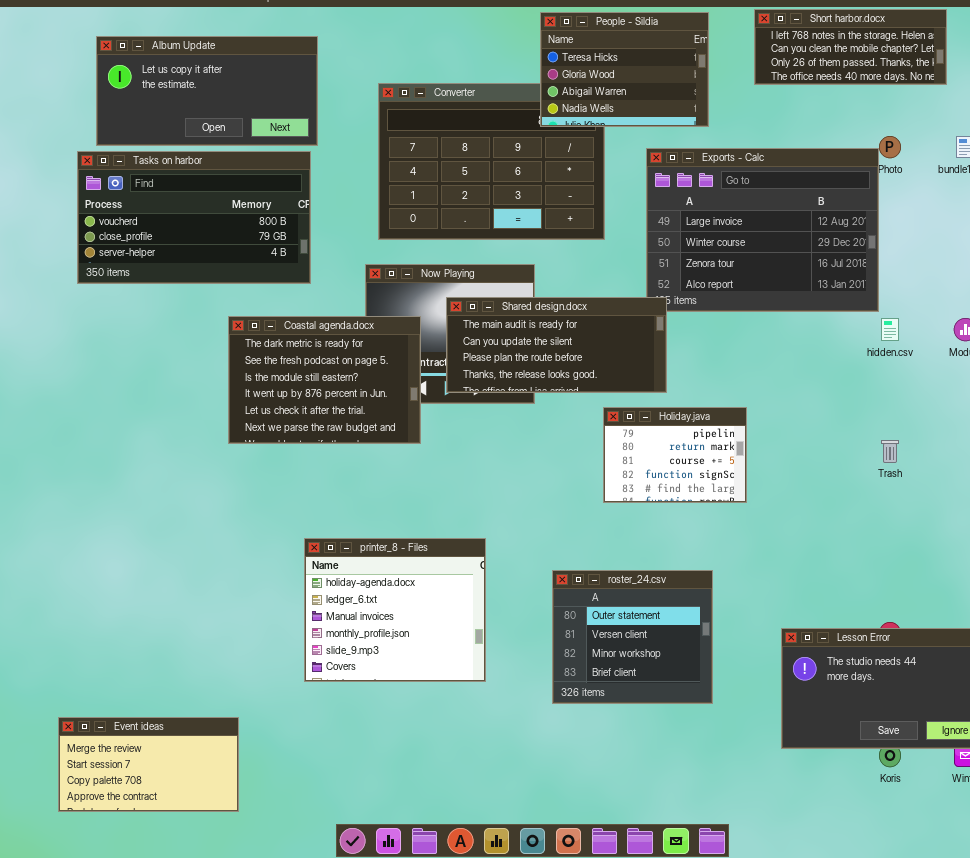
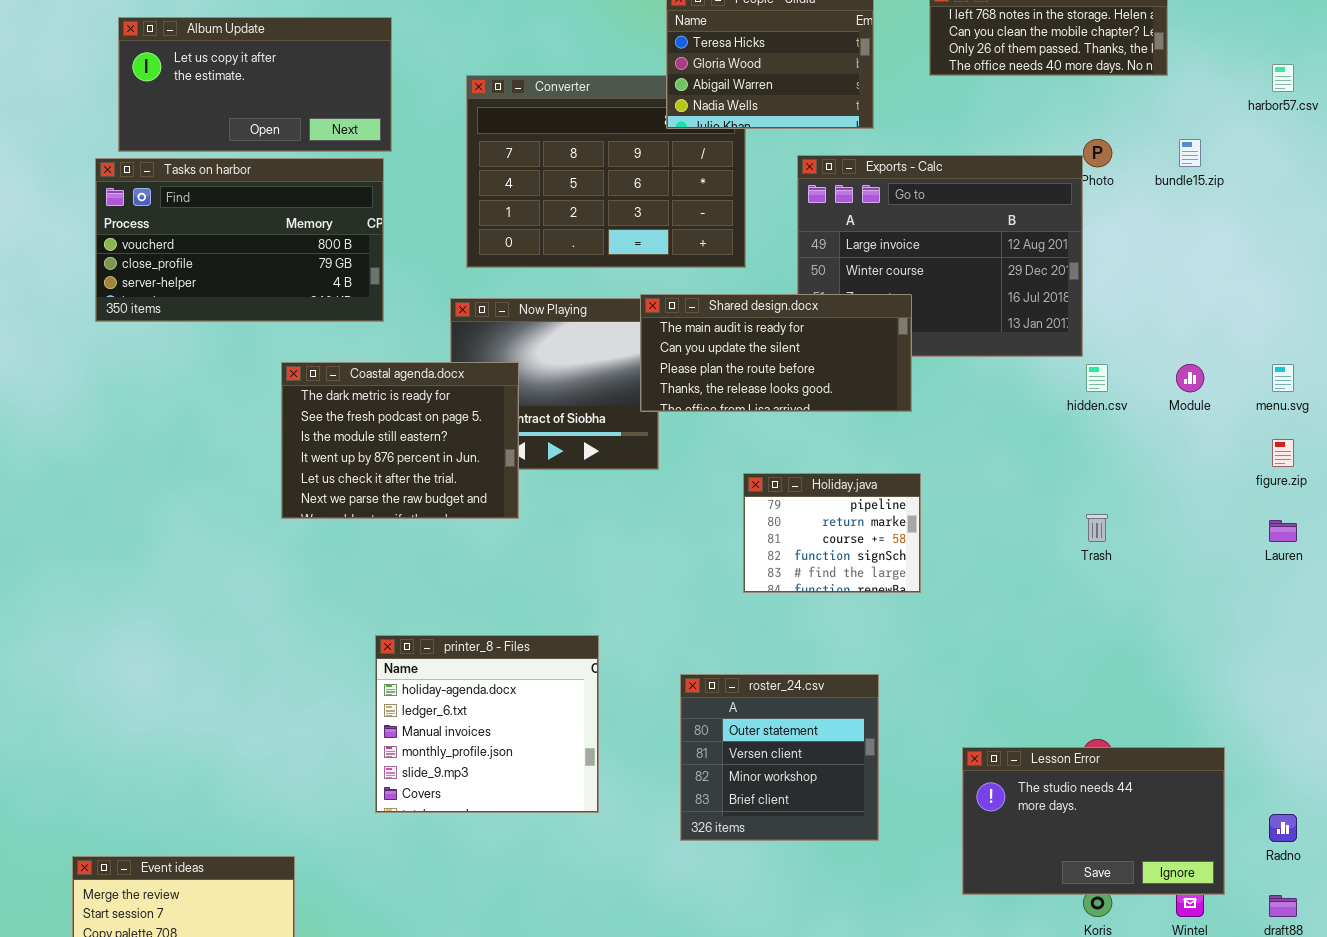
Shared design.docx: [446,297,667,393] -> [640,294,912,412], moved

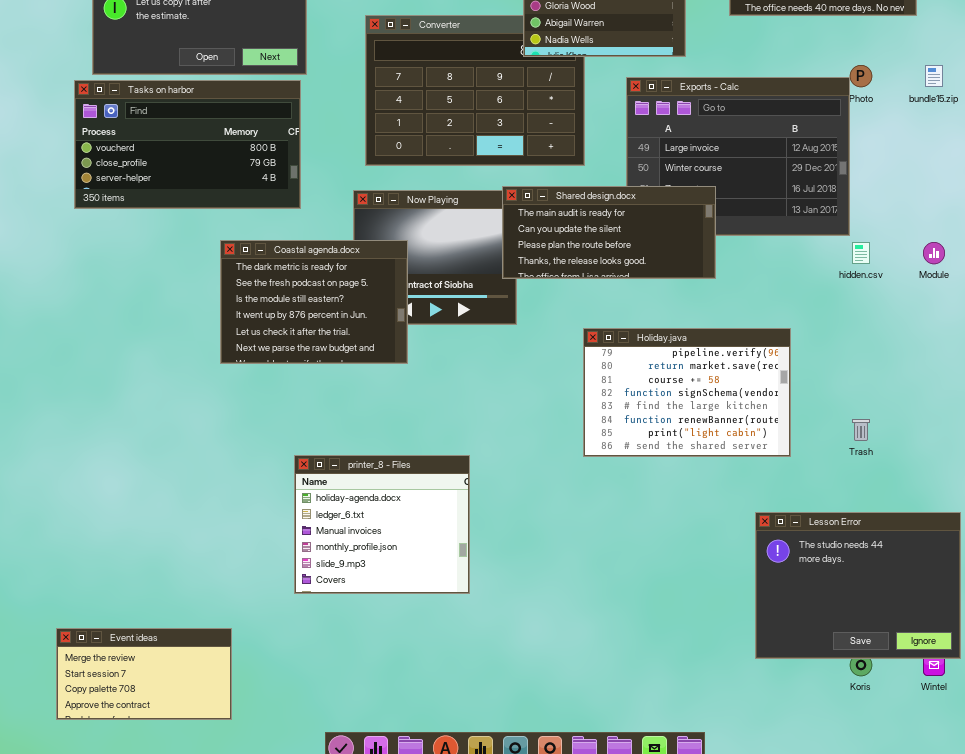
Holiday.java: [743,473,921,593] -> [583,328,791,457], resized
Trash: [1086,514,1108,542] -> [852,419,870,441], moved
roster_24.csv: [680,674,879,841] -> none, closed
Lesson Error: [962,747,1225,895] -> [755,512,961,659], resized

